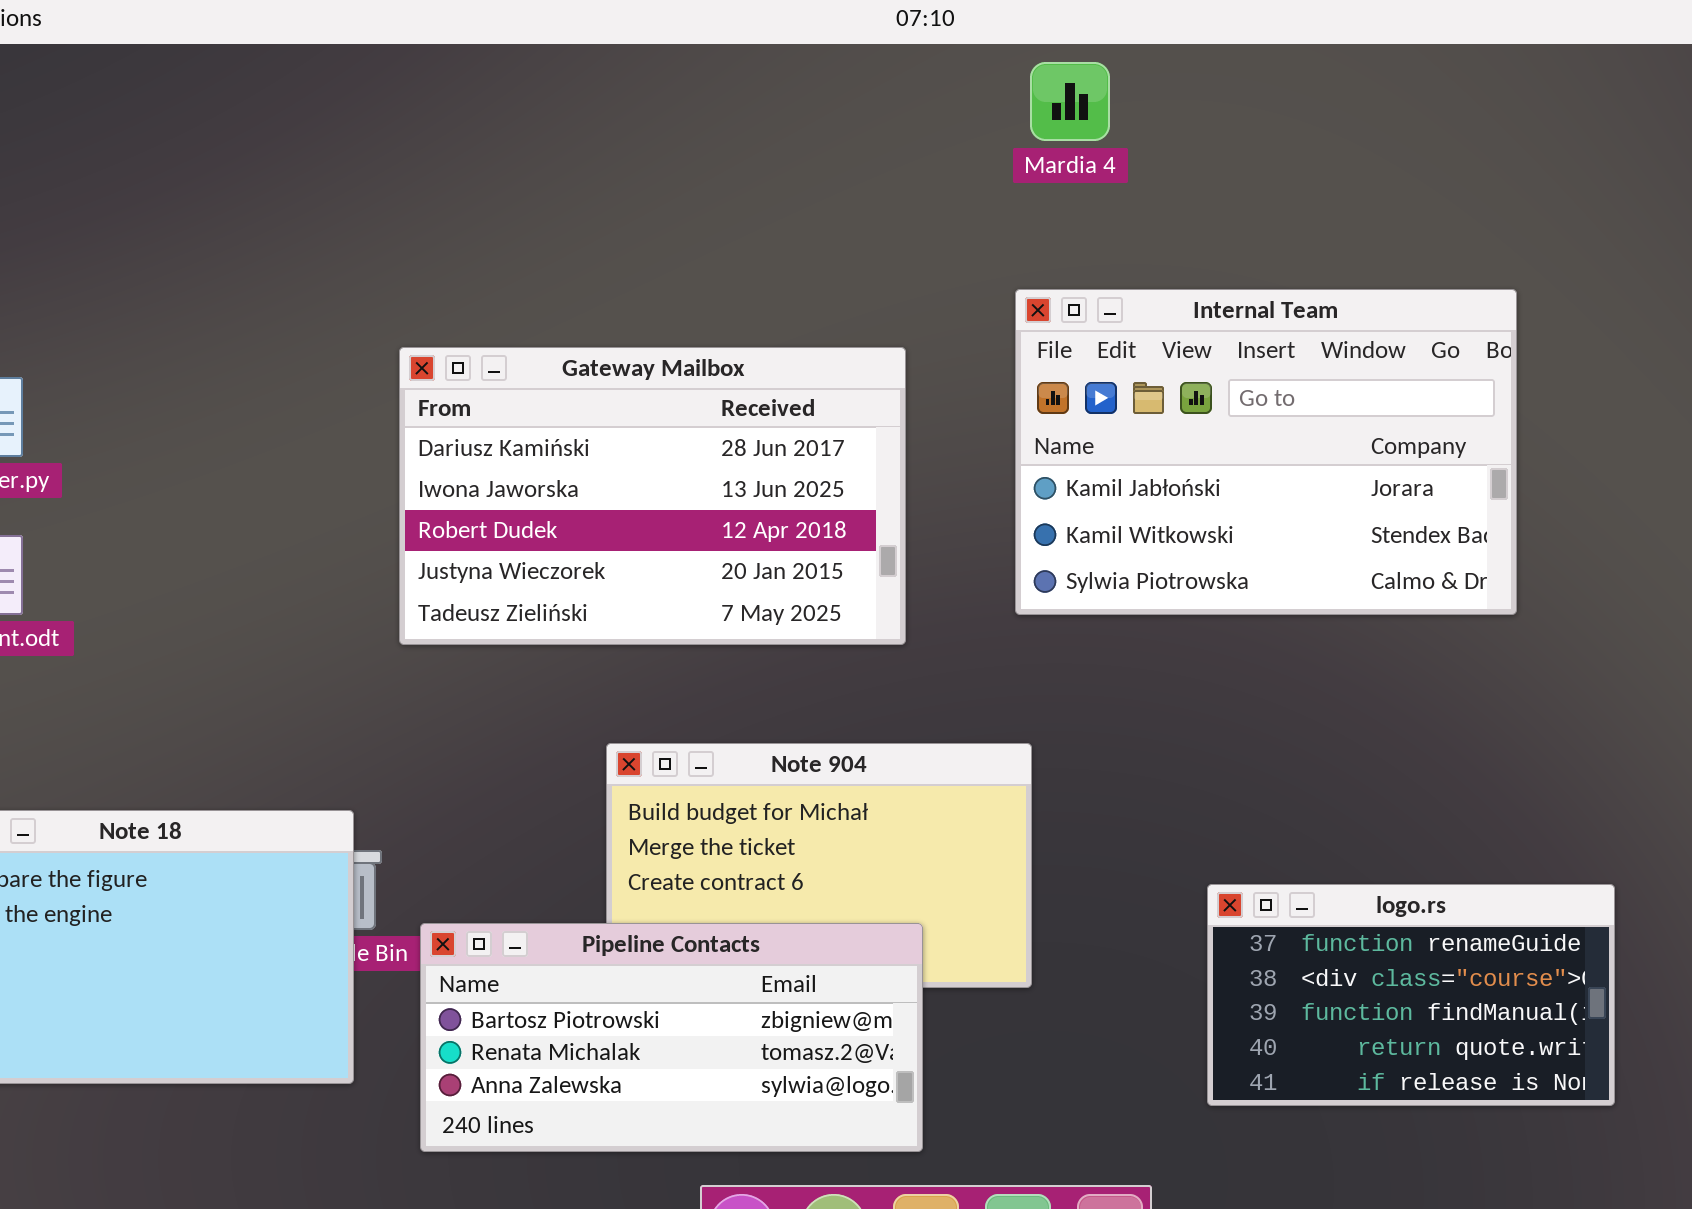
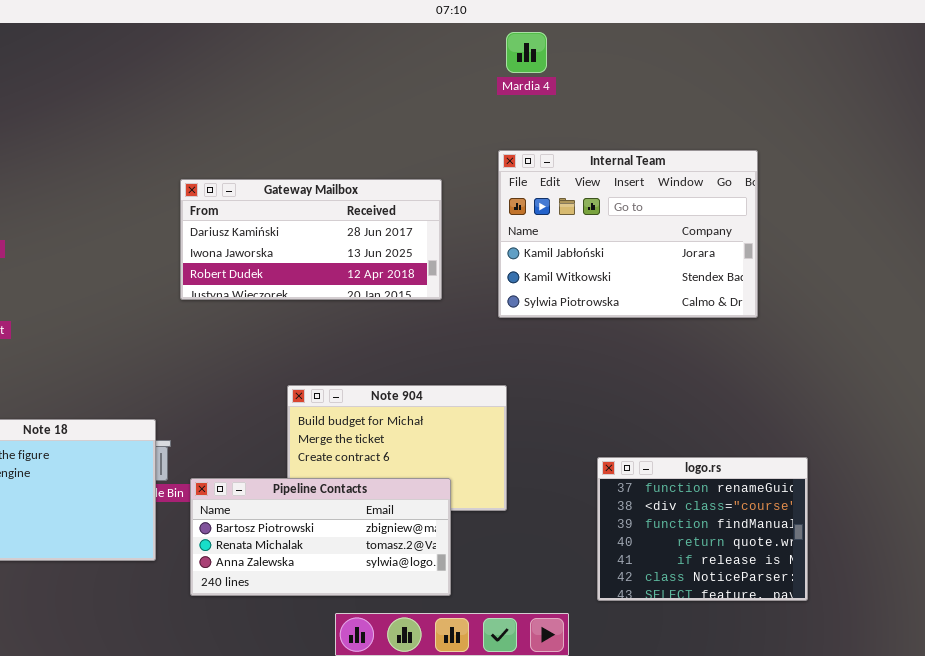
Gateway Mailbox: [399,347,906,645] -> [180,179,442,300], resized
logo.rs: [1207,884,1615,1106] -> [597,457,808,601], resized

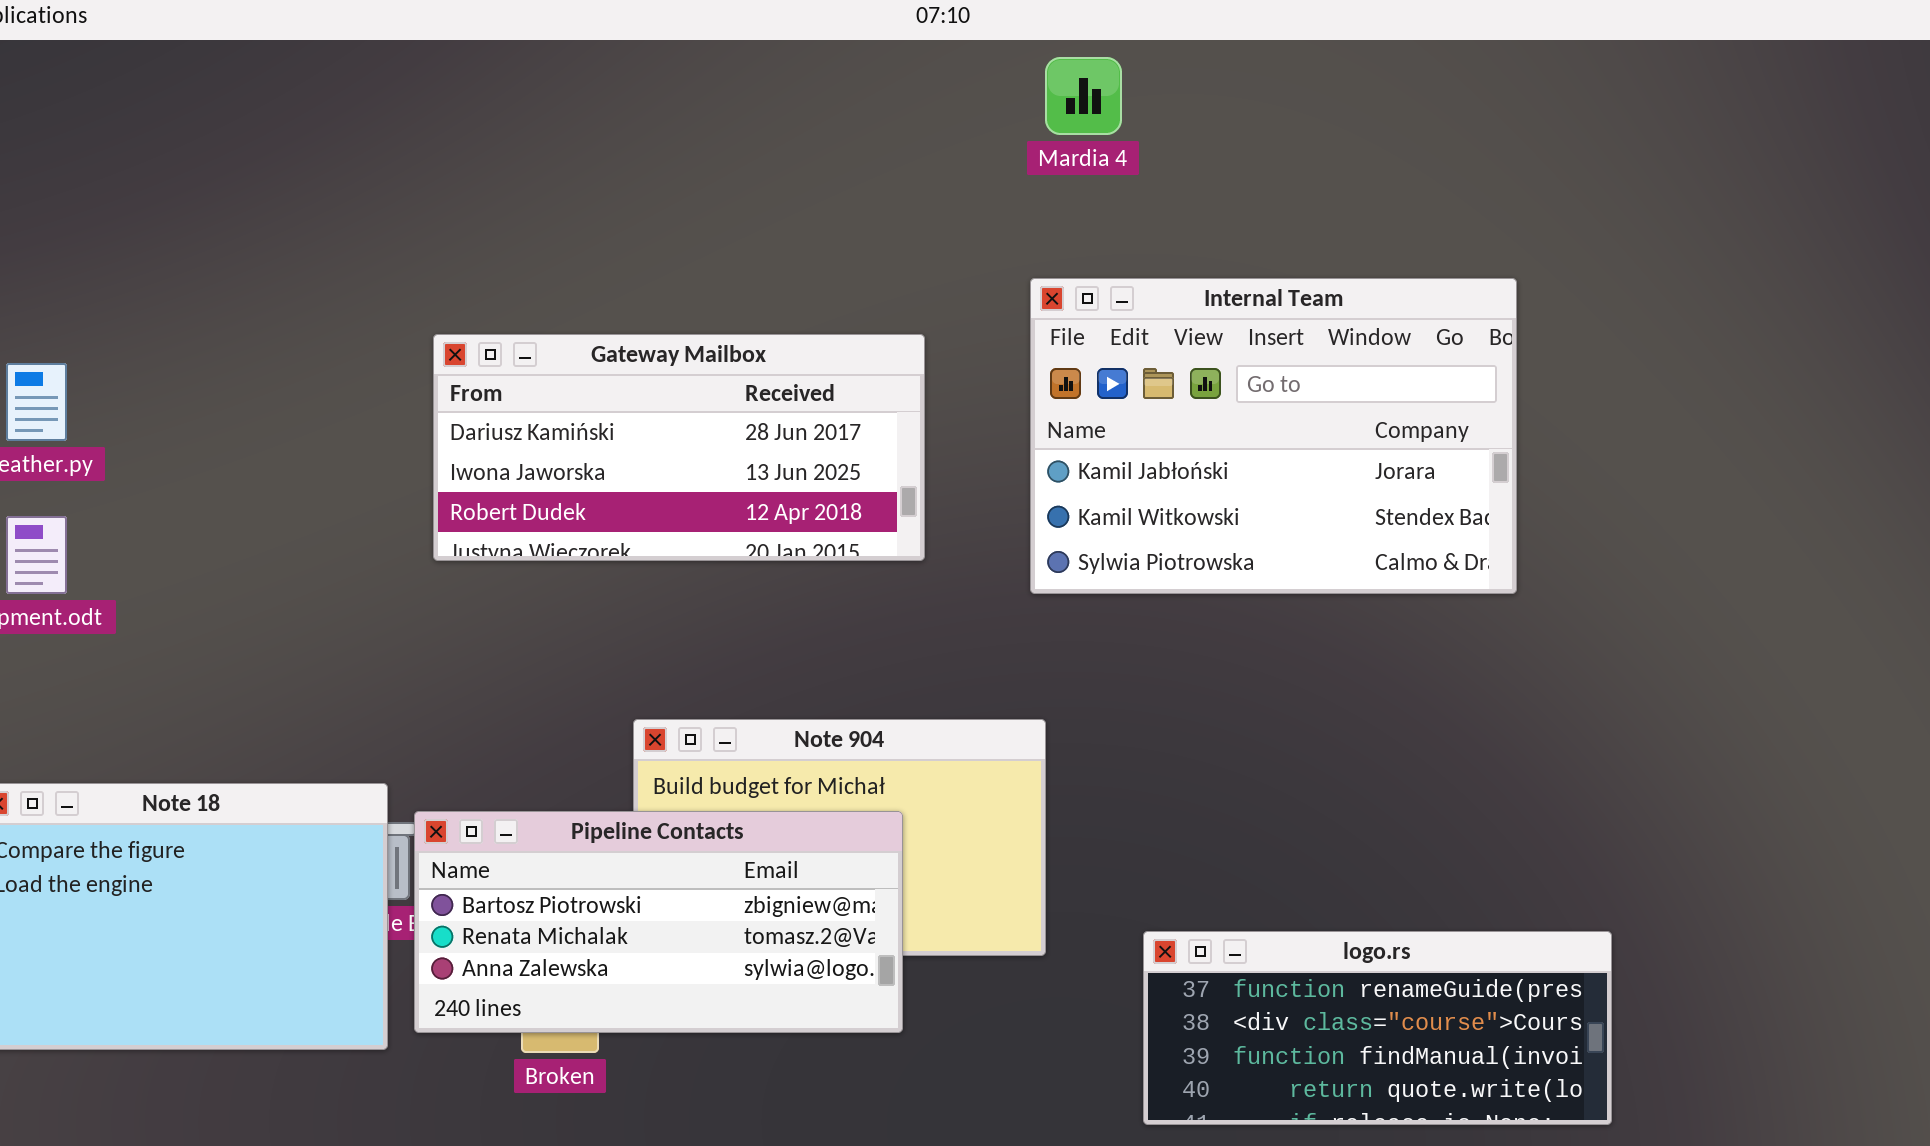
logo.rs: [597,457,808,601] -> [1143,931,1612,1125], resized
Pipeline Contacts: [190,478,451,596] -> [414,811,903,1033], moved

